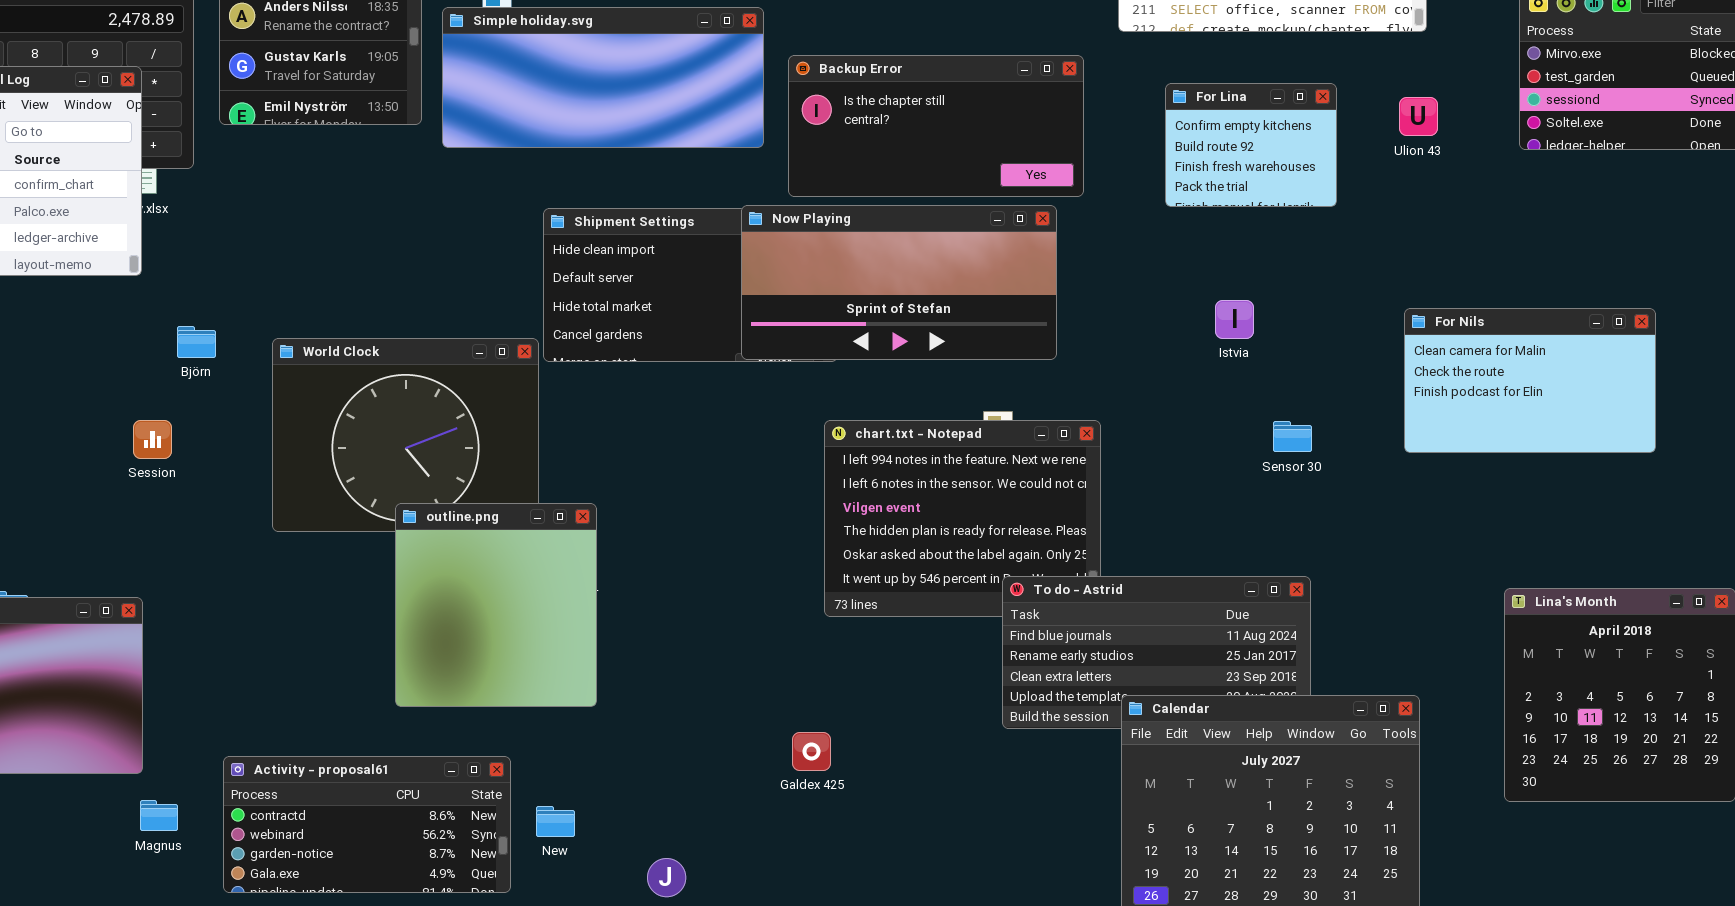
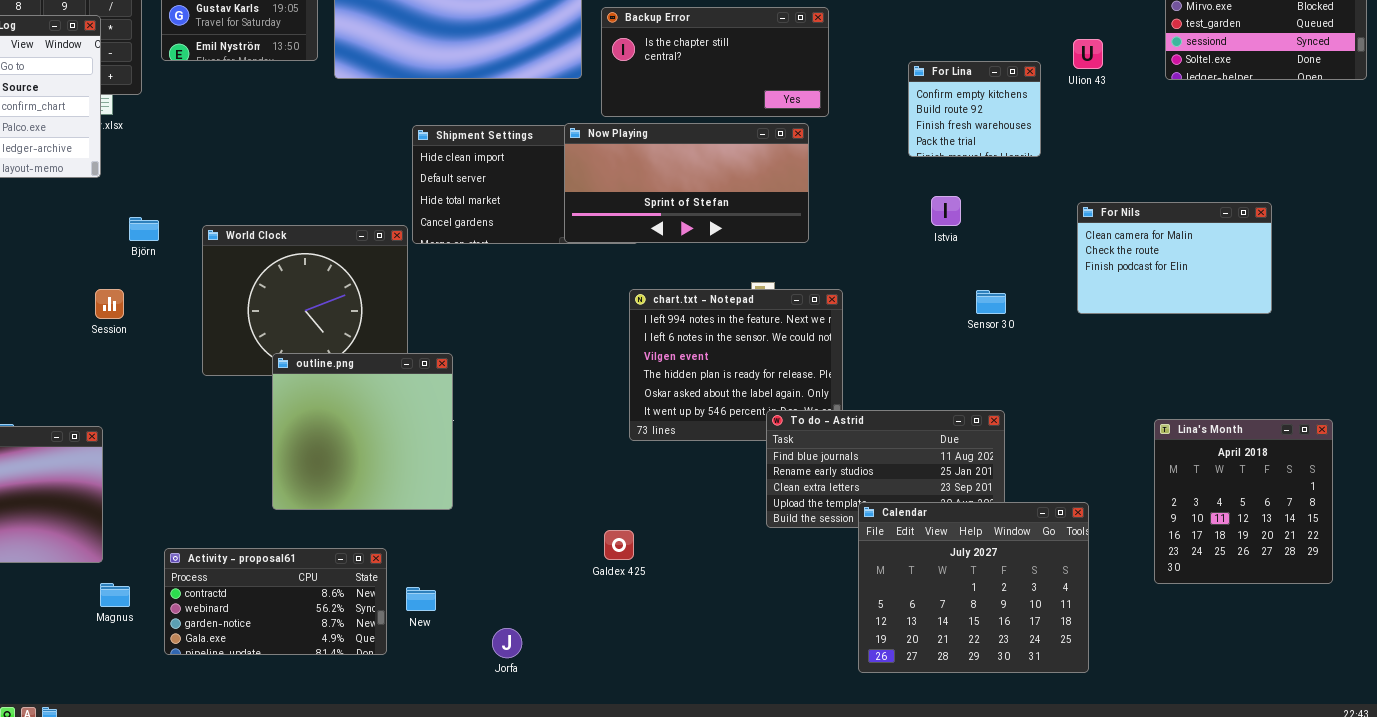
For Lina: [1165,83,1337,207] -> [908,61,1041,157], moved
outline.png: [395,503,597,707] -> [272,353,453,510], resized

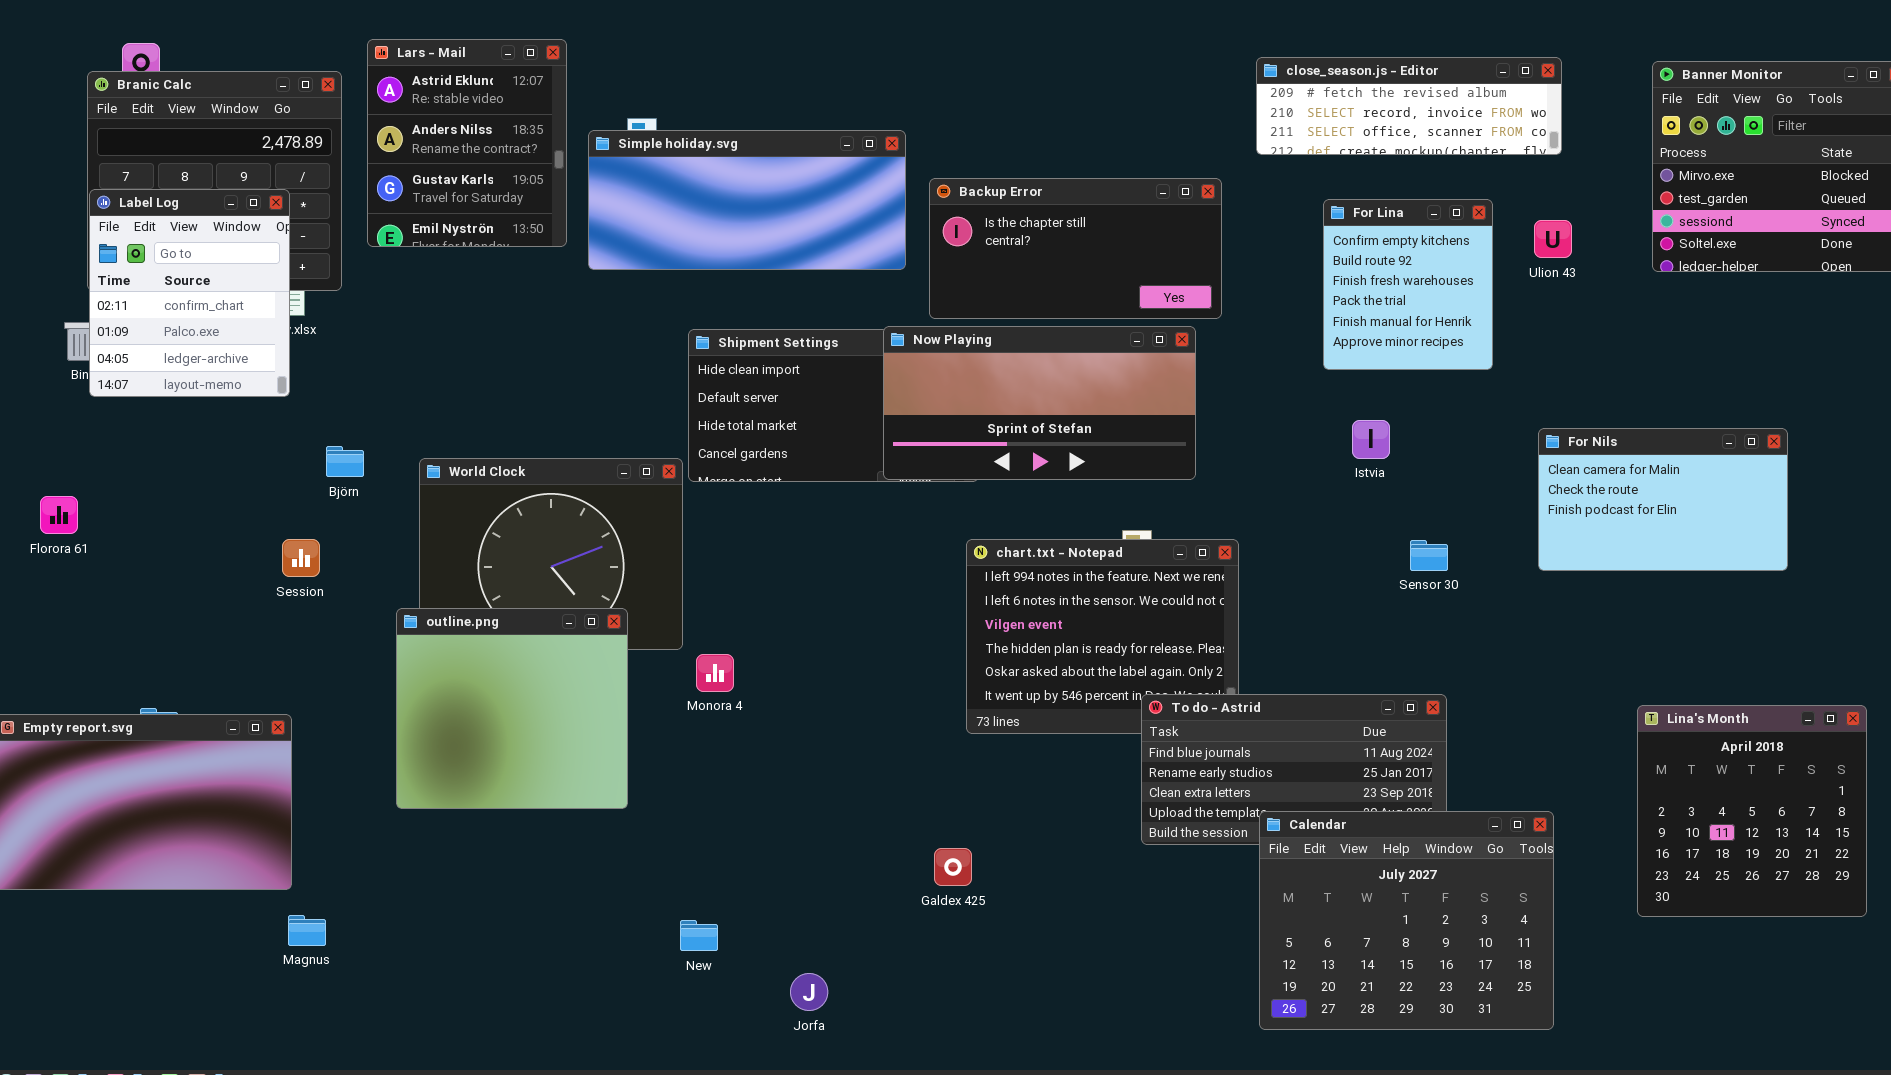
For Lina: [908,61,1041,157] -> [1323,199,1493,370], resized
outline.png: [272,353,453,510] -> [396,608,628,809], moved
Activity - proposal61: [164,548,387,655] -> none, closed

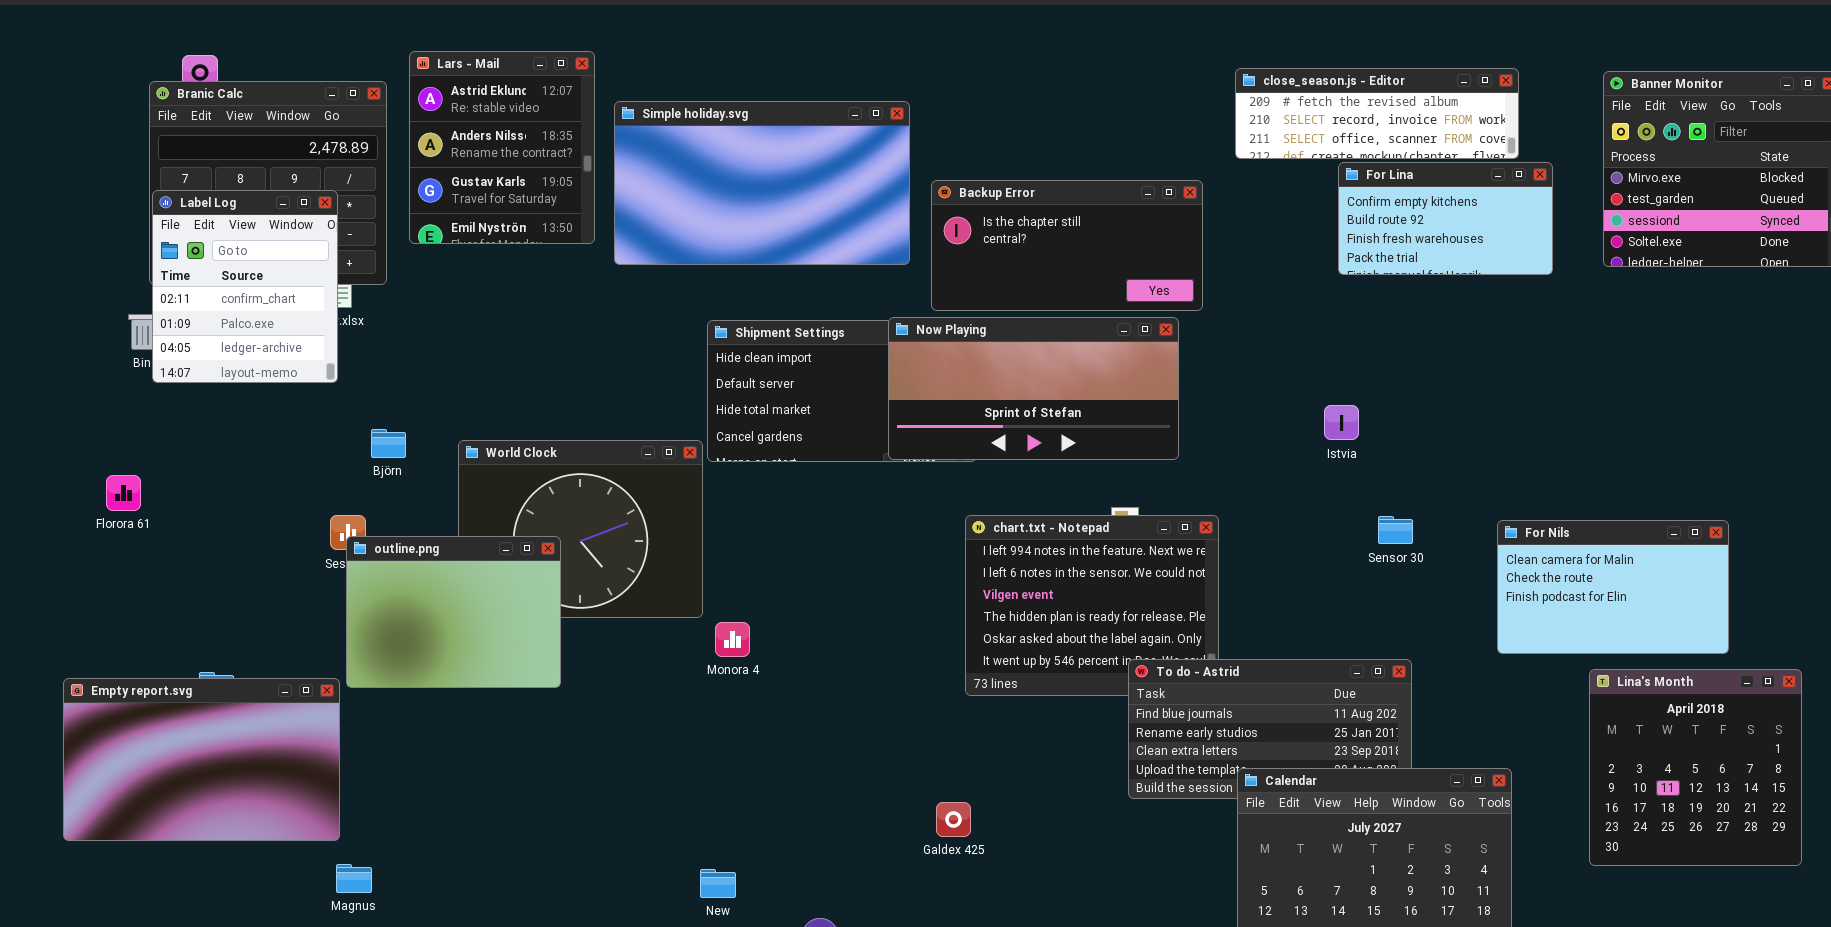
Simple holiday.svg: [588,130,906,270] -> [614,101,910,265], resized
For Lina: [1323,199,1493,370] -> [1338,162,1553,275], moved, resized
For Nils: [1538,428,1788,571] -> [1497,520,1729,654], moved
outline.png: [396,608,628,809] -> [346,536,561,688], moved, resized

